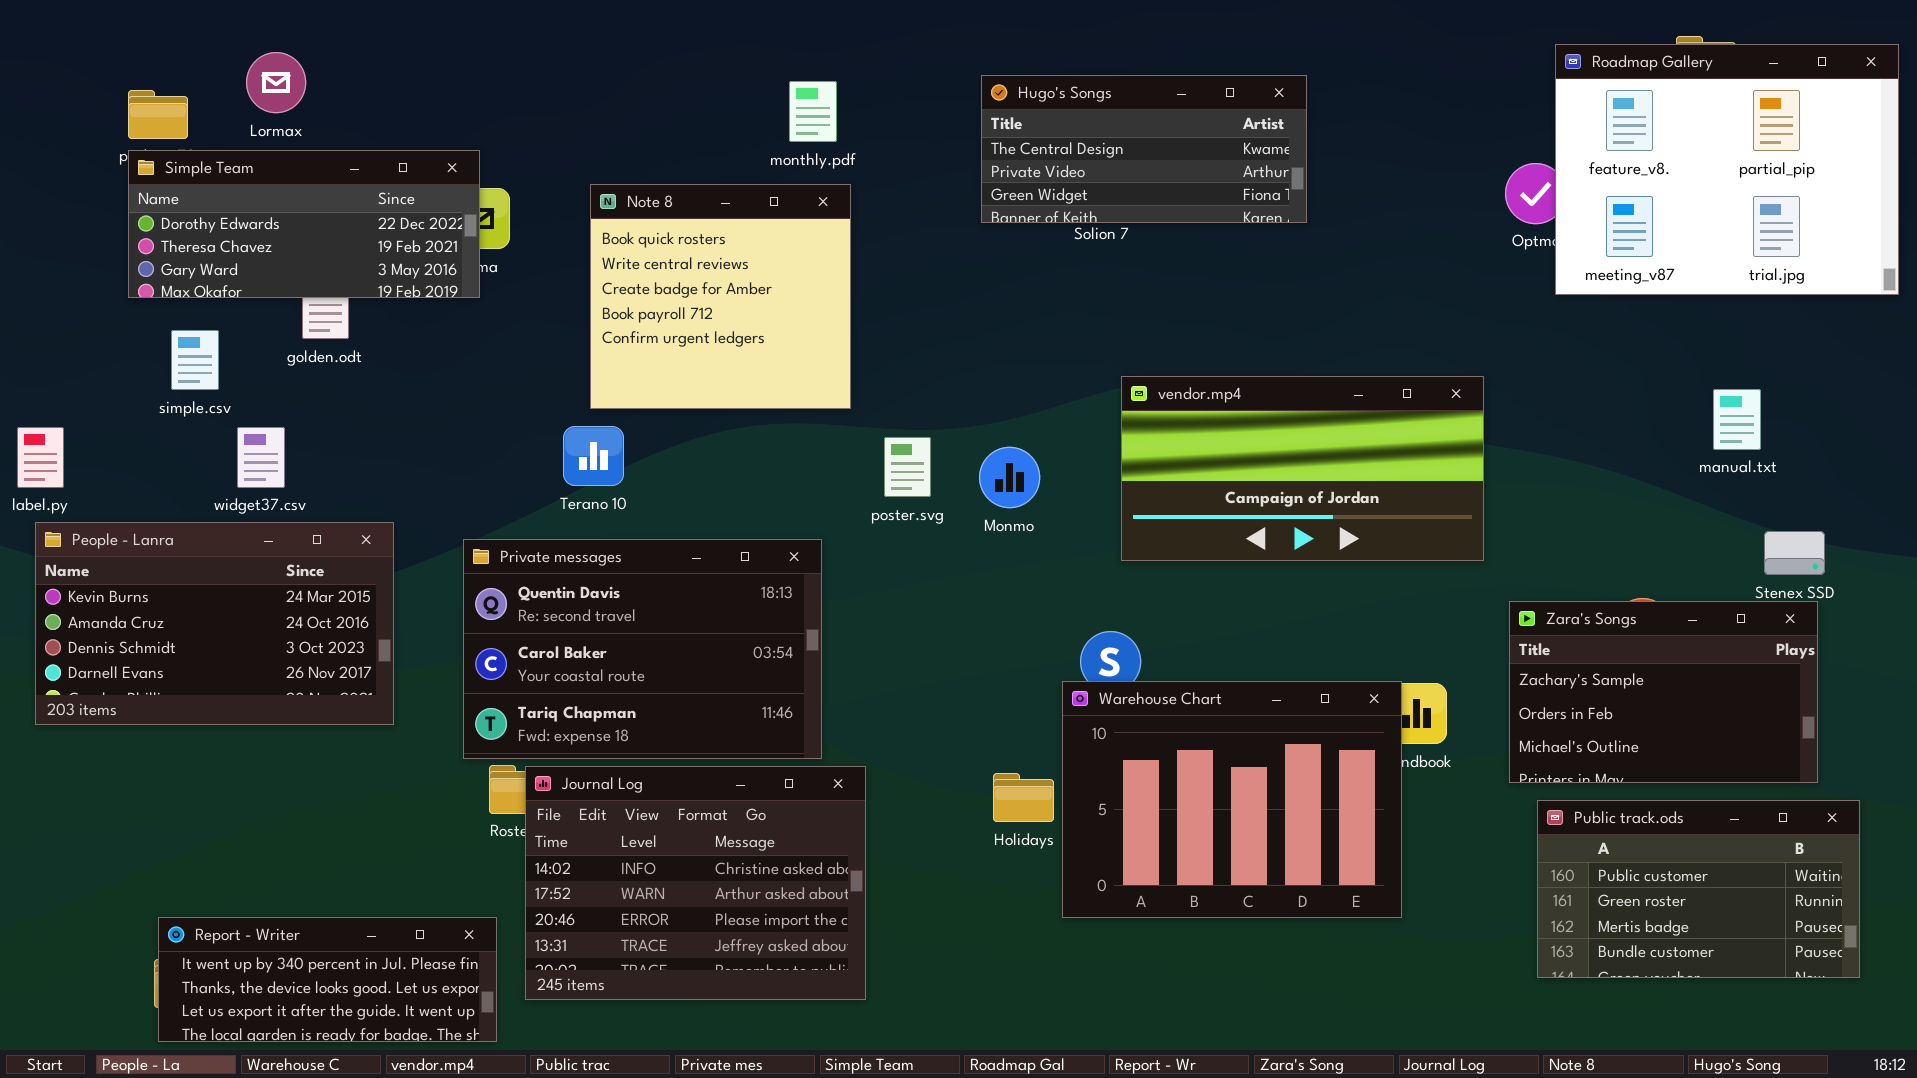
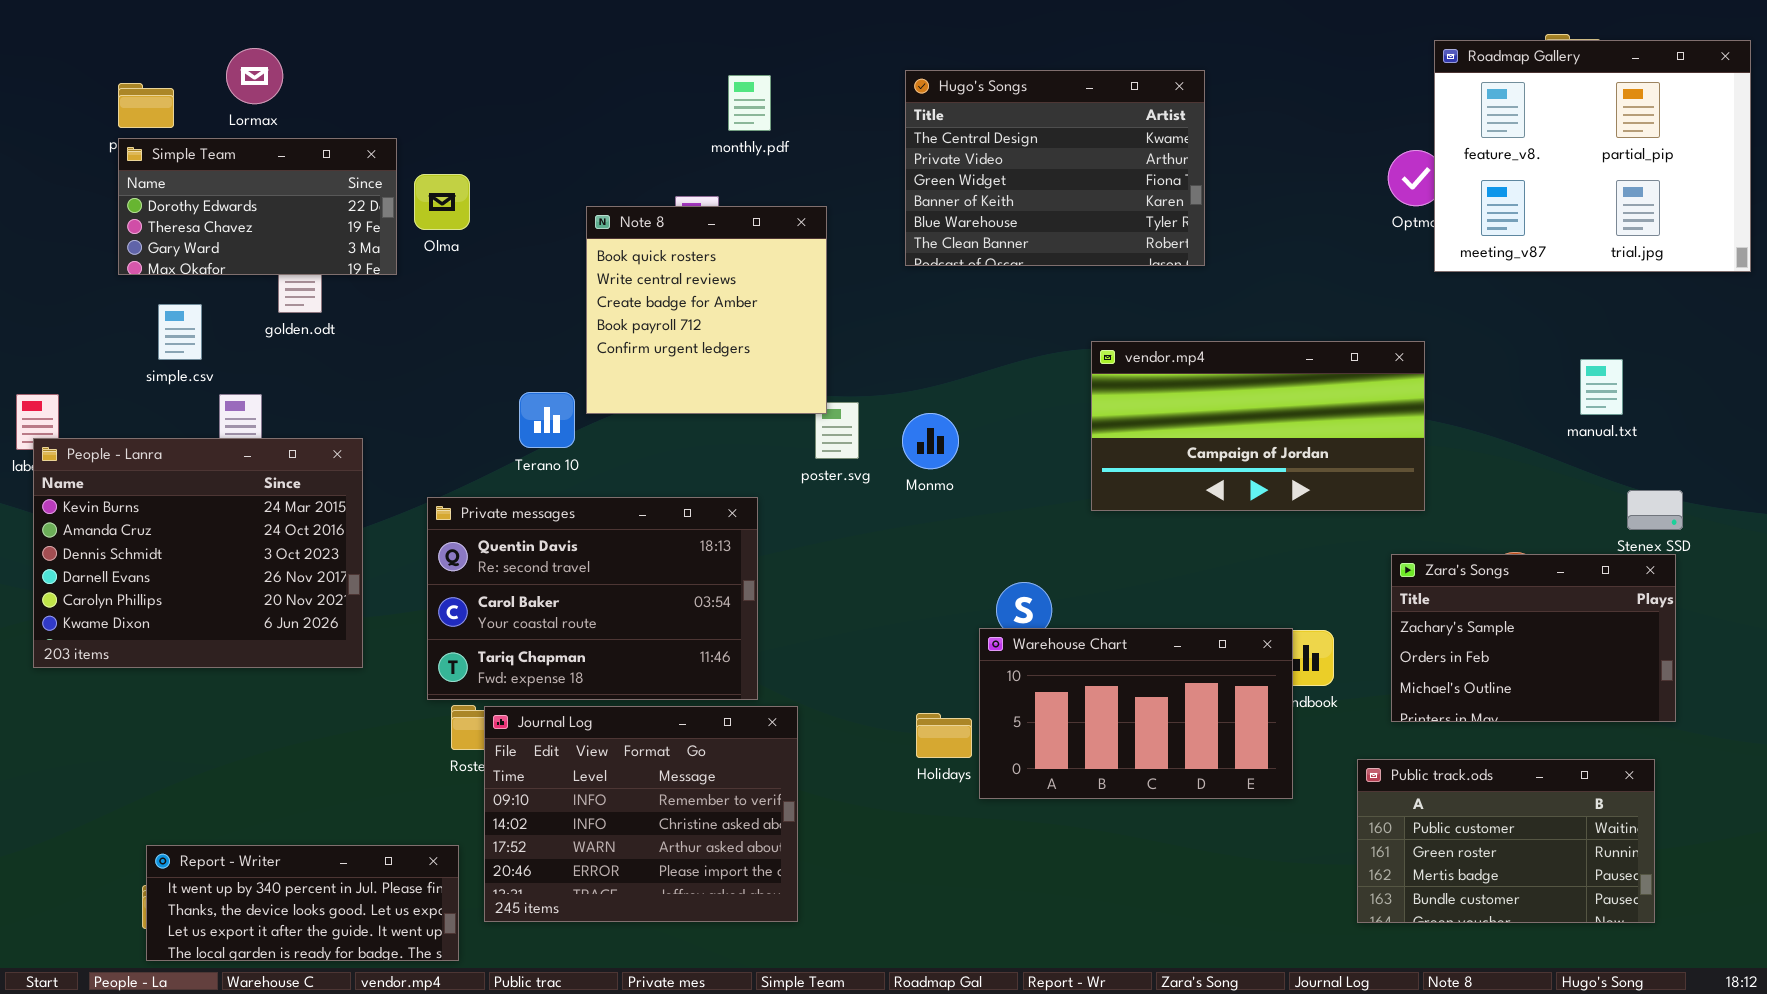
Hugo's Songs: [981,75,1307,223] -> [905,70,1205,266], resized
Simple Team: [128,150,480,298] -> [118,138,397,275], resized
Note 8: [590,184,851,409] -> [586,206,827,414], moved
vendor.mp4: [1121,376,1484,561] -> [1091,341,1425,511], moved
People - Lanra: [35,522,394,725] -> [33,438,363,668], resized
Warehouse Chart: [1062,681,1402,918] -> [979,628,1293,799], resized
Journal Log: [525,766,866,1000] -> [484,706,798,922], scrolled up 1 row
Public track.ods: [1537,800,1860,978] -> [1357,759,1655,923], moved

